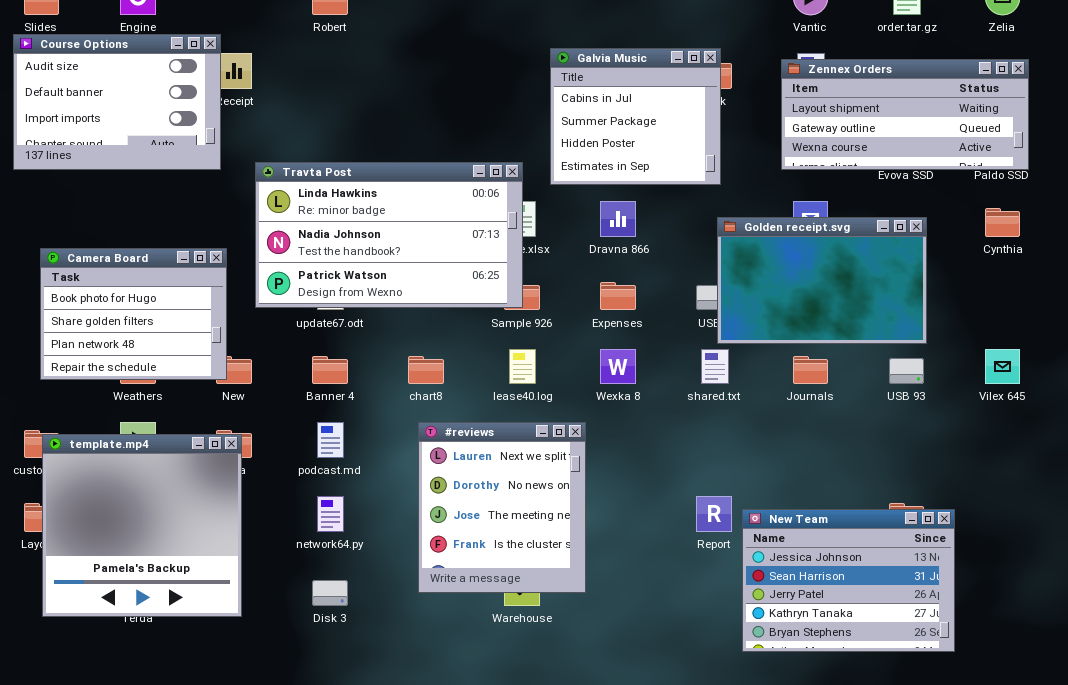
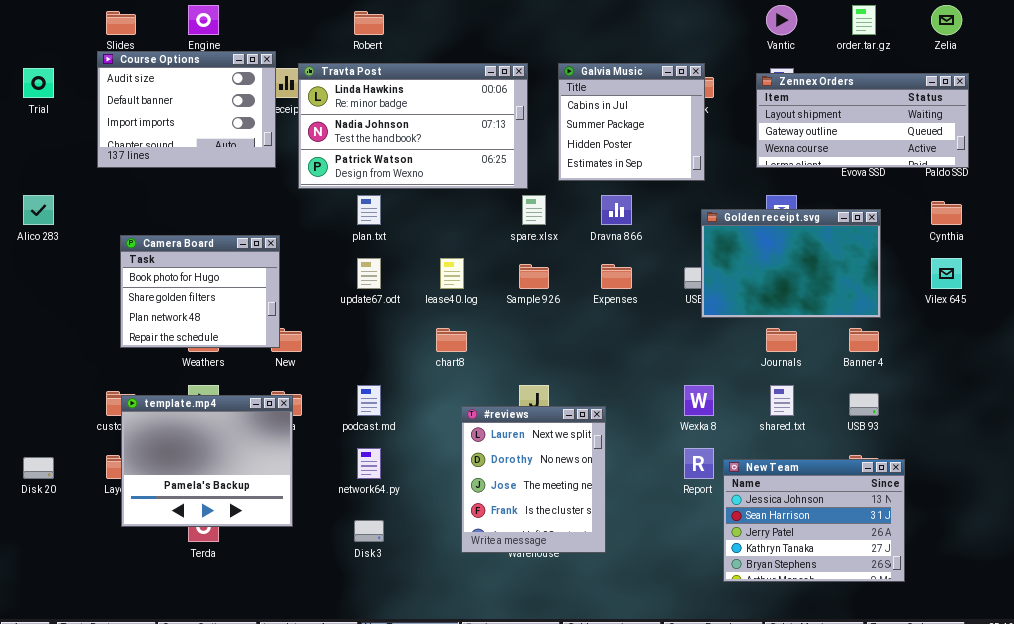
Travta Post: [255,162,523,308] -> [298,63,528,189], moved
lease40.log: [509,349,536,384] -> [440,258,464,289], moved
Wexka 8: [600,349,636,384] -> [684,385,714,416], moved
shared.txt: [701,349,729,384] -> [770,385,794,416], moved
Vilex 645: [985,349,1020,384] -> [931,258,962,289], moved
Banner 4: [312,356,348,384] -> [849,328,879,352], moved
USB 93: [889,358,924,384] -> [849,393,879,416], moved
#reviews: [418,422,586,593] -> [461,406,606,553], moved
template.mp4: [42,434,242,617] -> [121,395,293,527], resized

